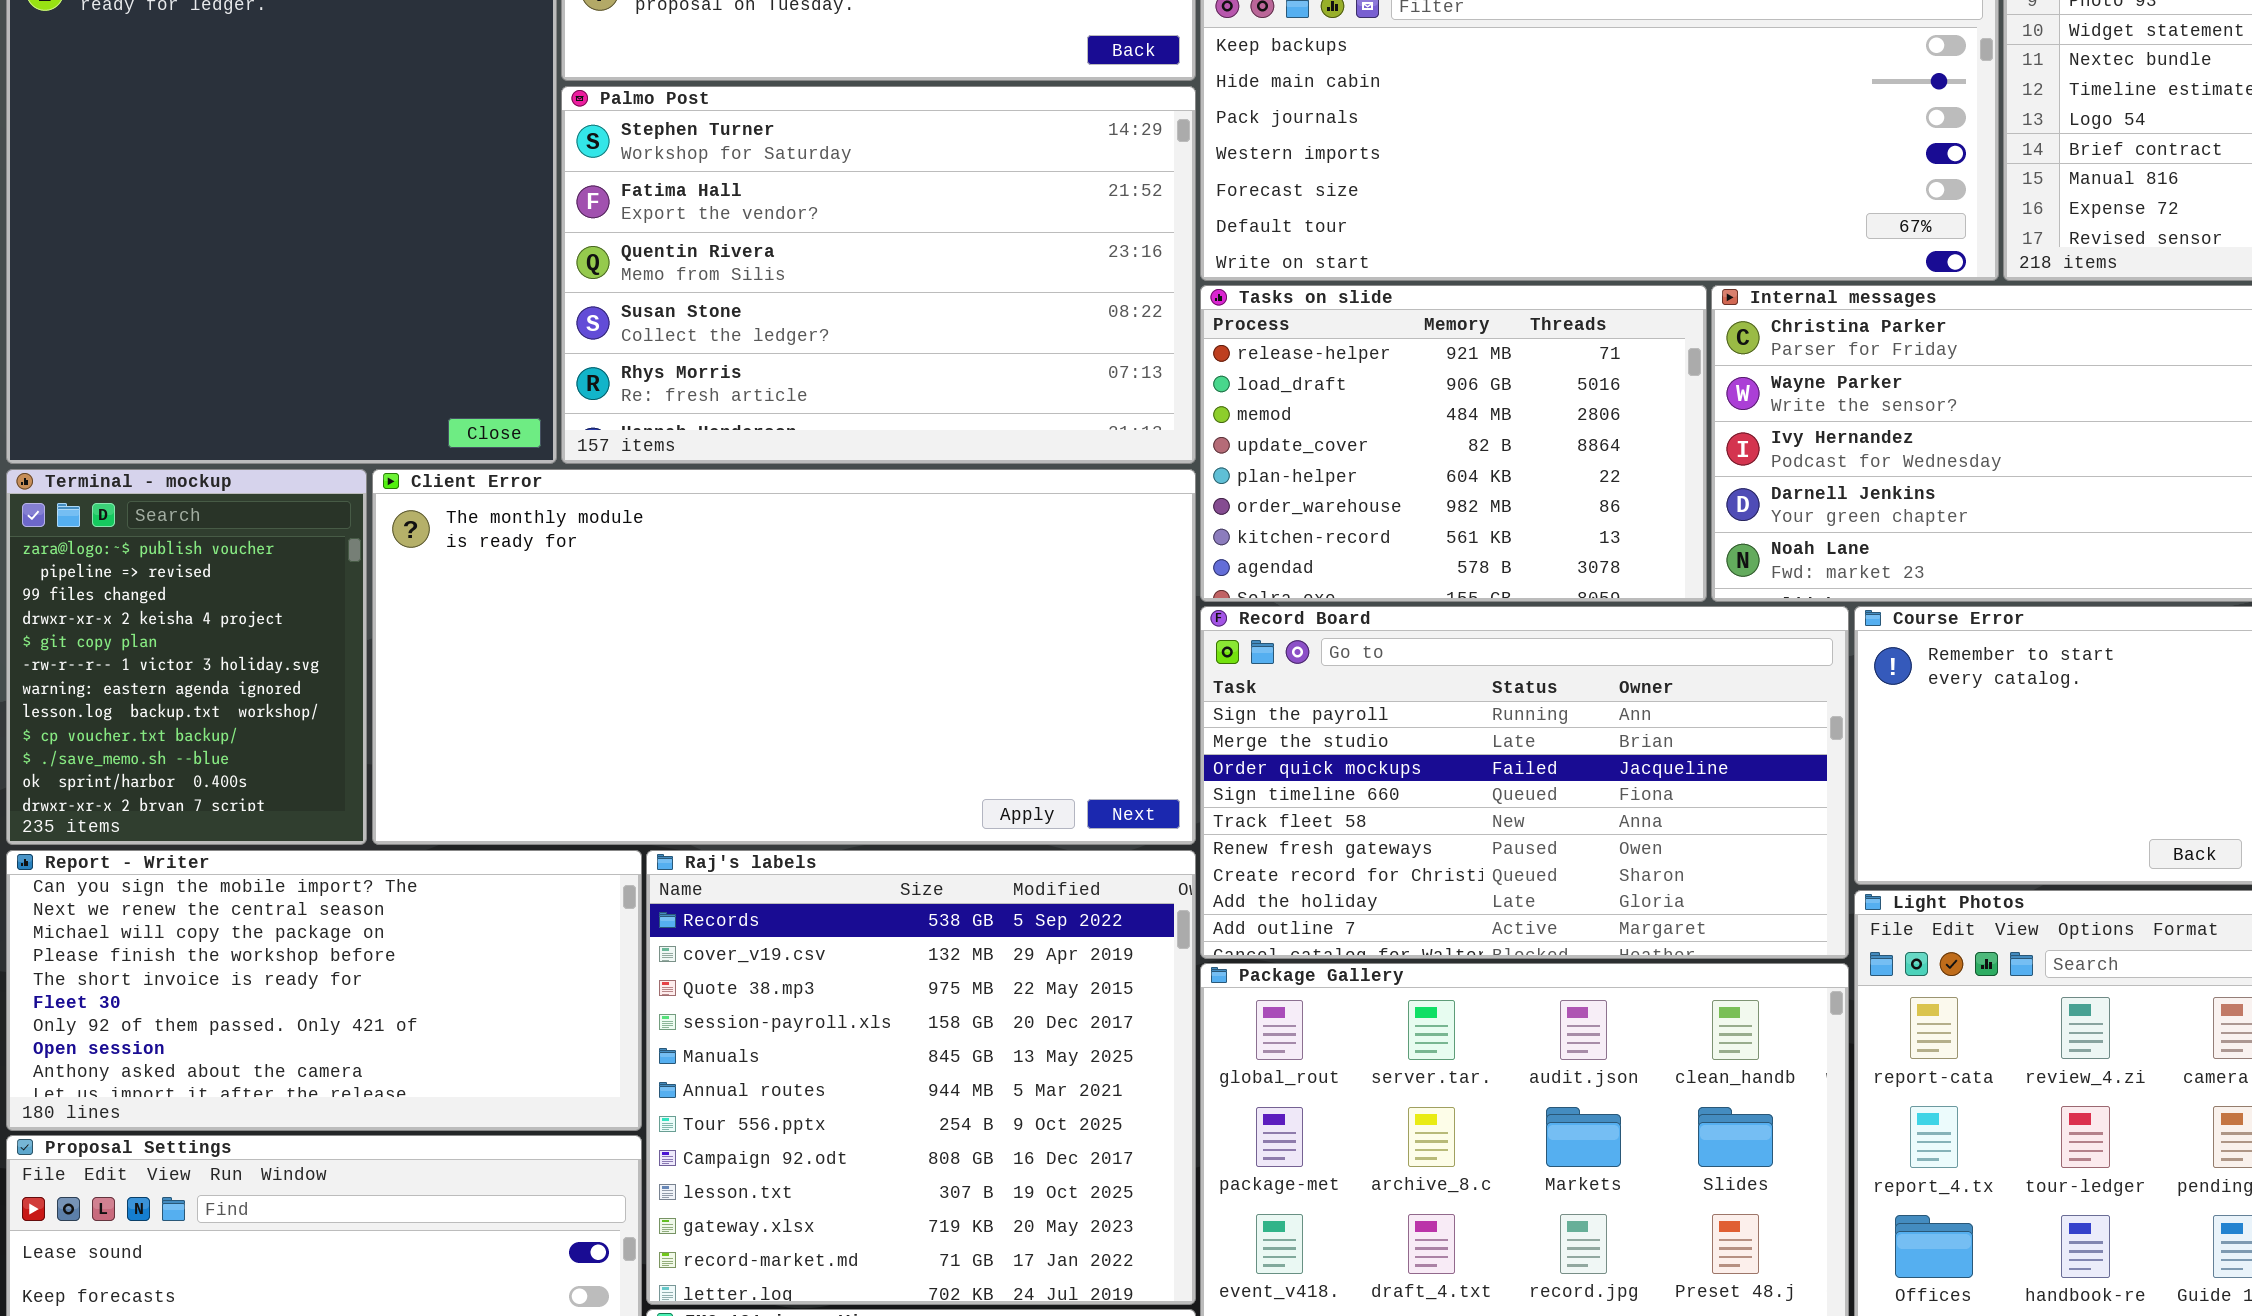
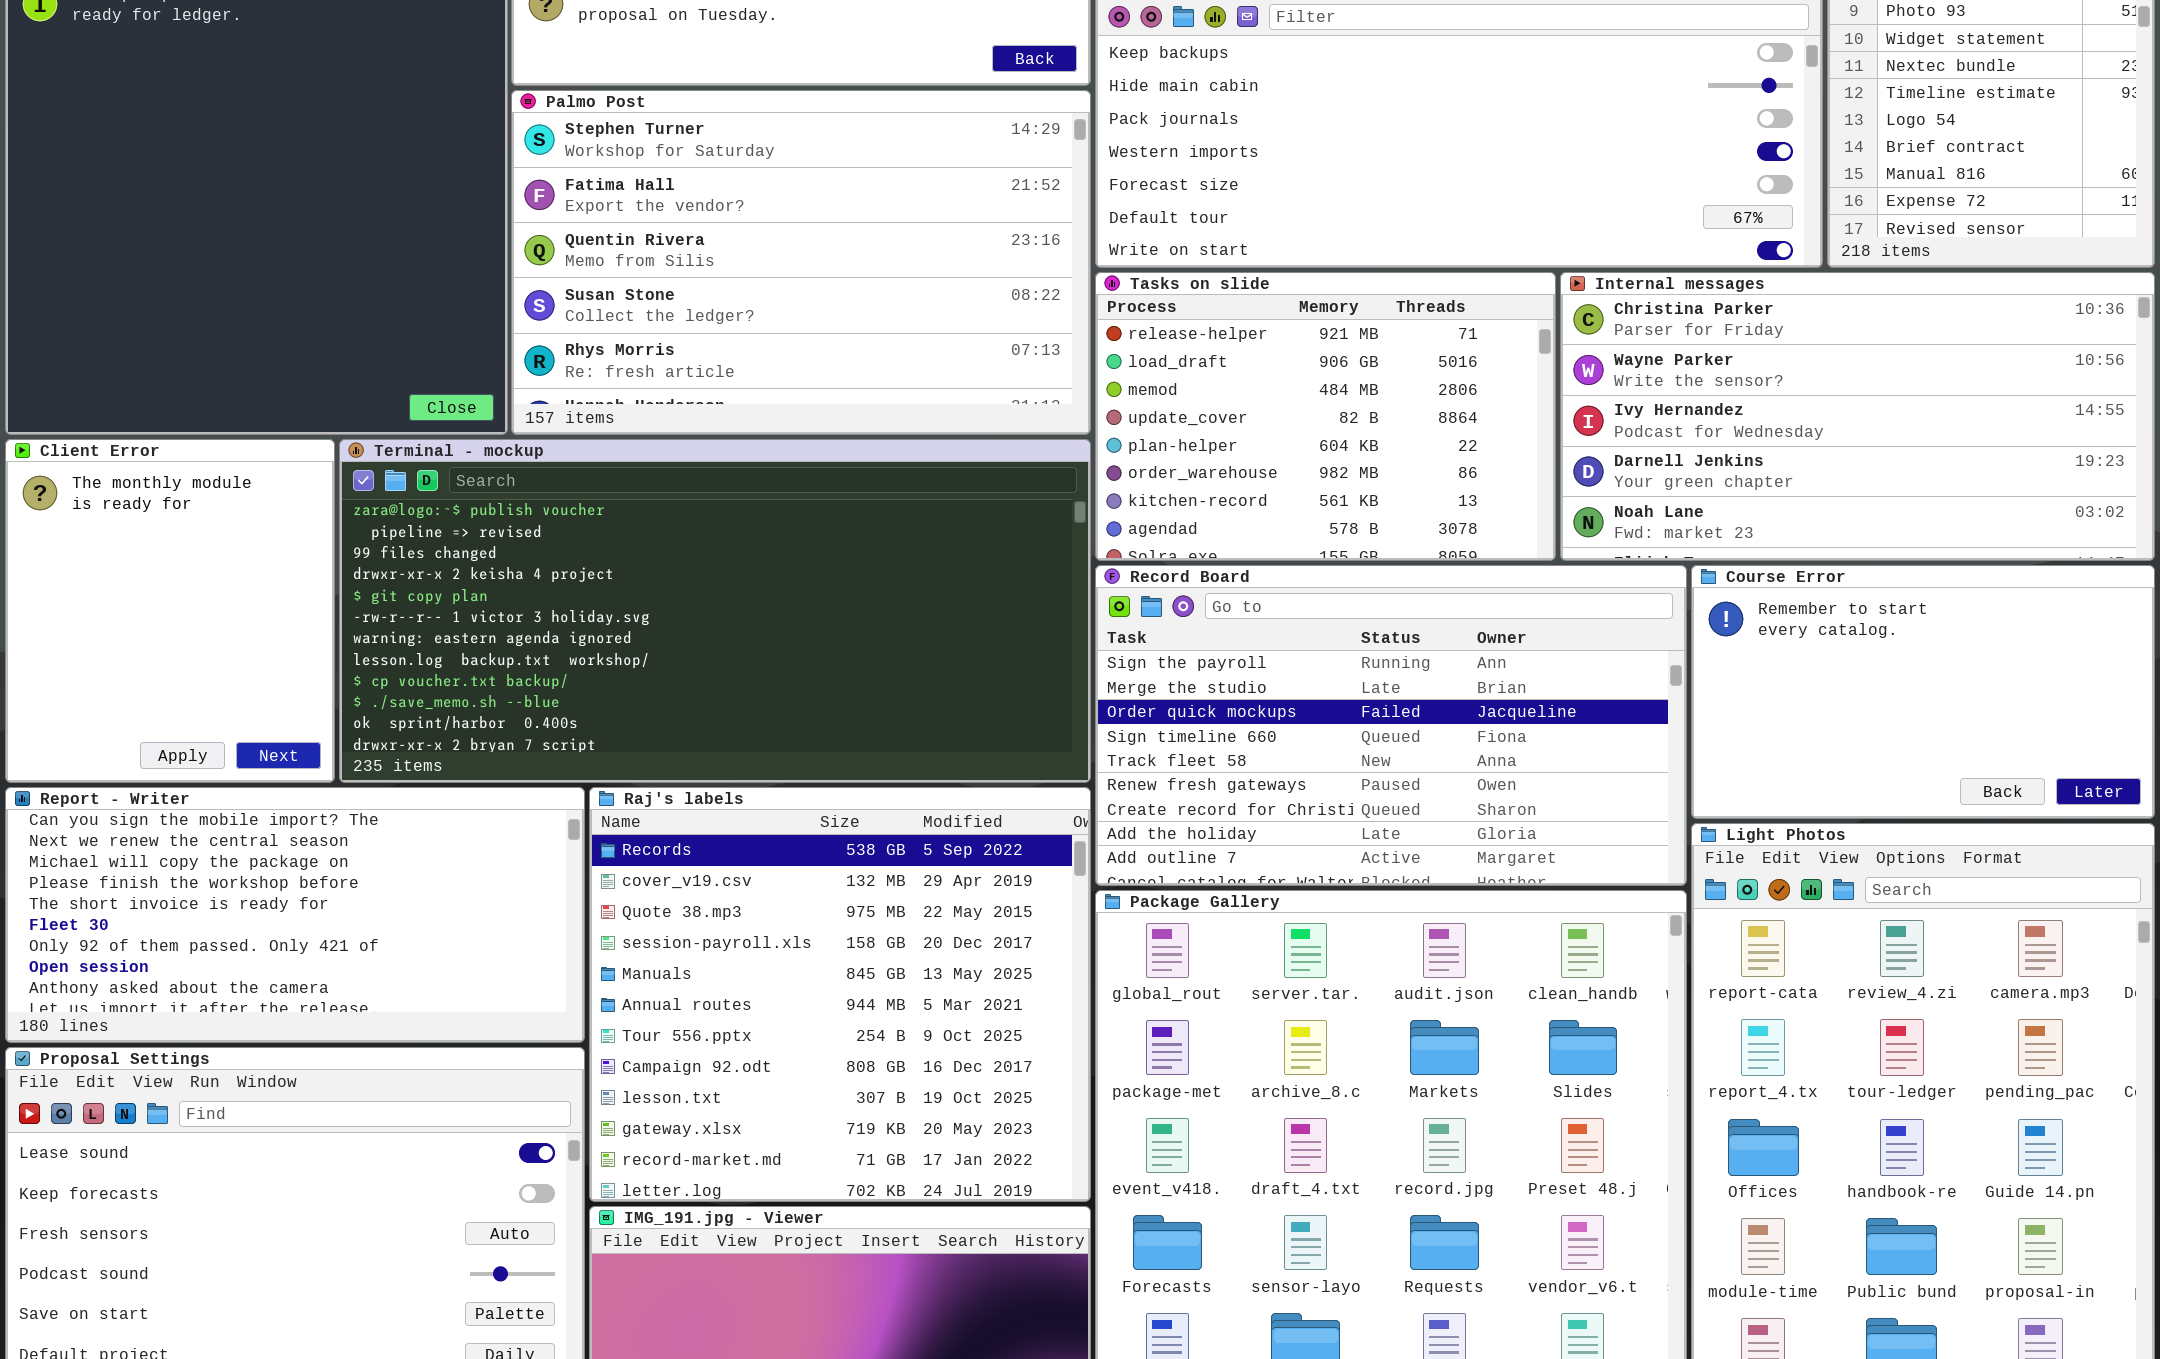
Terminal - mockup: [6,469,367,845] -> [339,439,1091,783], moved, resized
Client Error: [372,469,1196,845] -> [5,439,335,783], moved, resized

